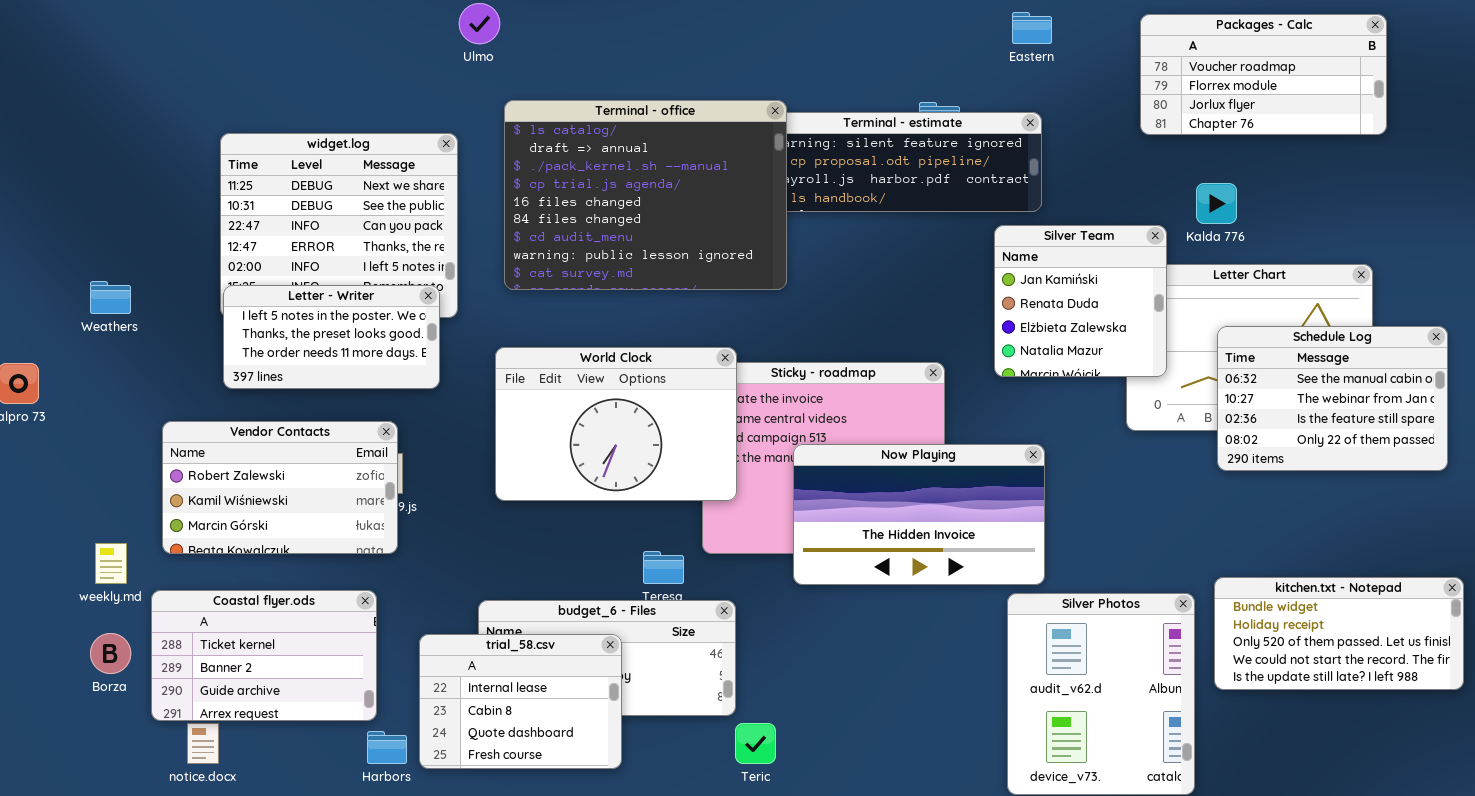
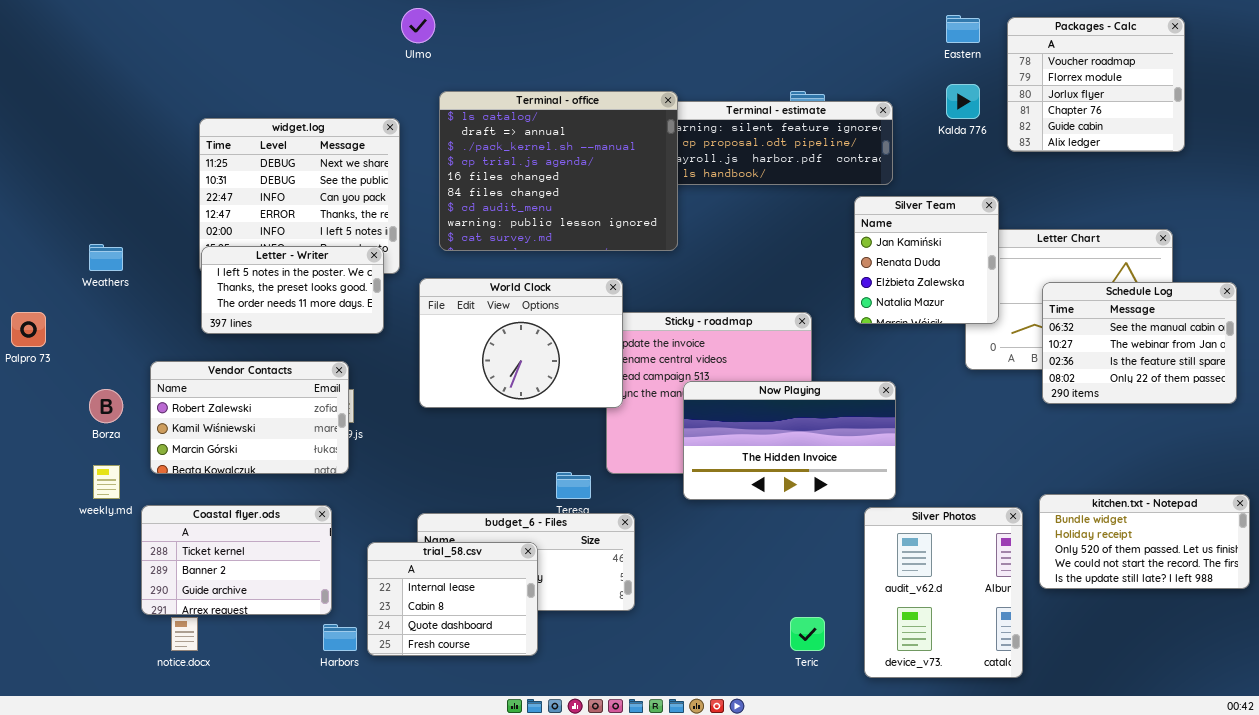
Eastern: [1012,12,1052,44] -> [946,15,980,43], moved
Packages - Calc: [1140,14,1387,135] -> [1007,17,1185,152], resized
Kalda 776: [1196,183,1237,224] -> [946,84,980,119], moved
World Clock: [495,347,737,501] -> [419,278,623,408], moved
Borza: [90,633,131,674] -> [89,389,123,423], moved
Teric: [735,723,776,764] -> [790,617,825,651], moved

